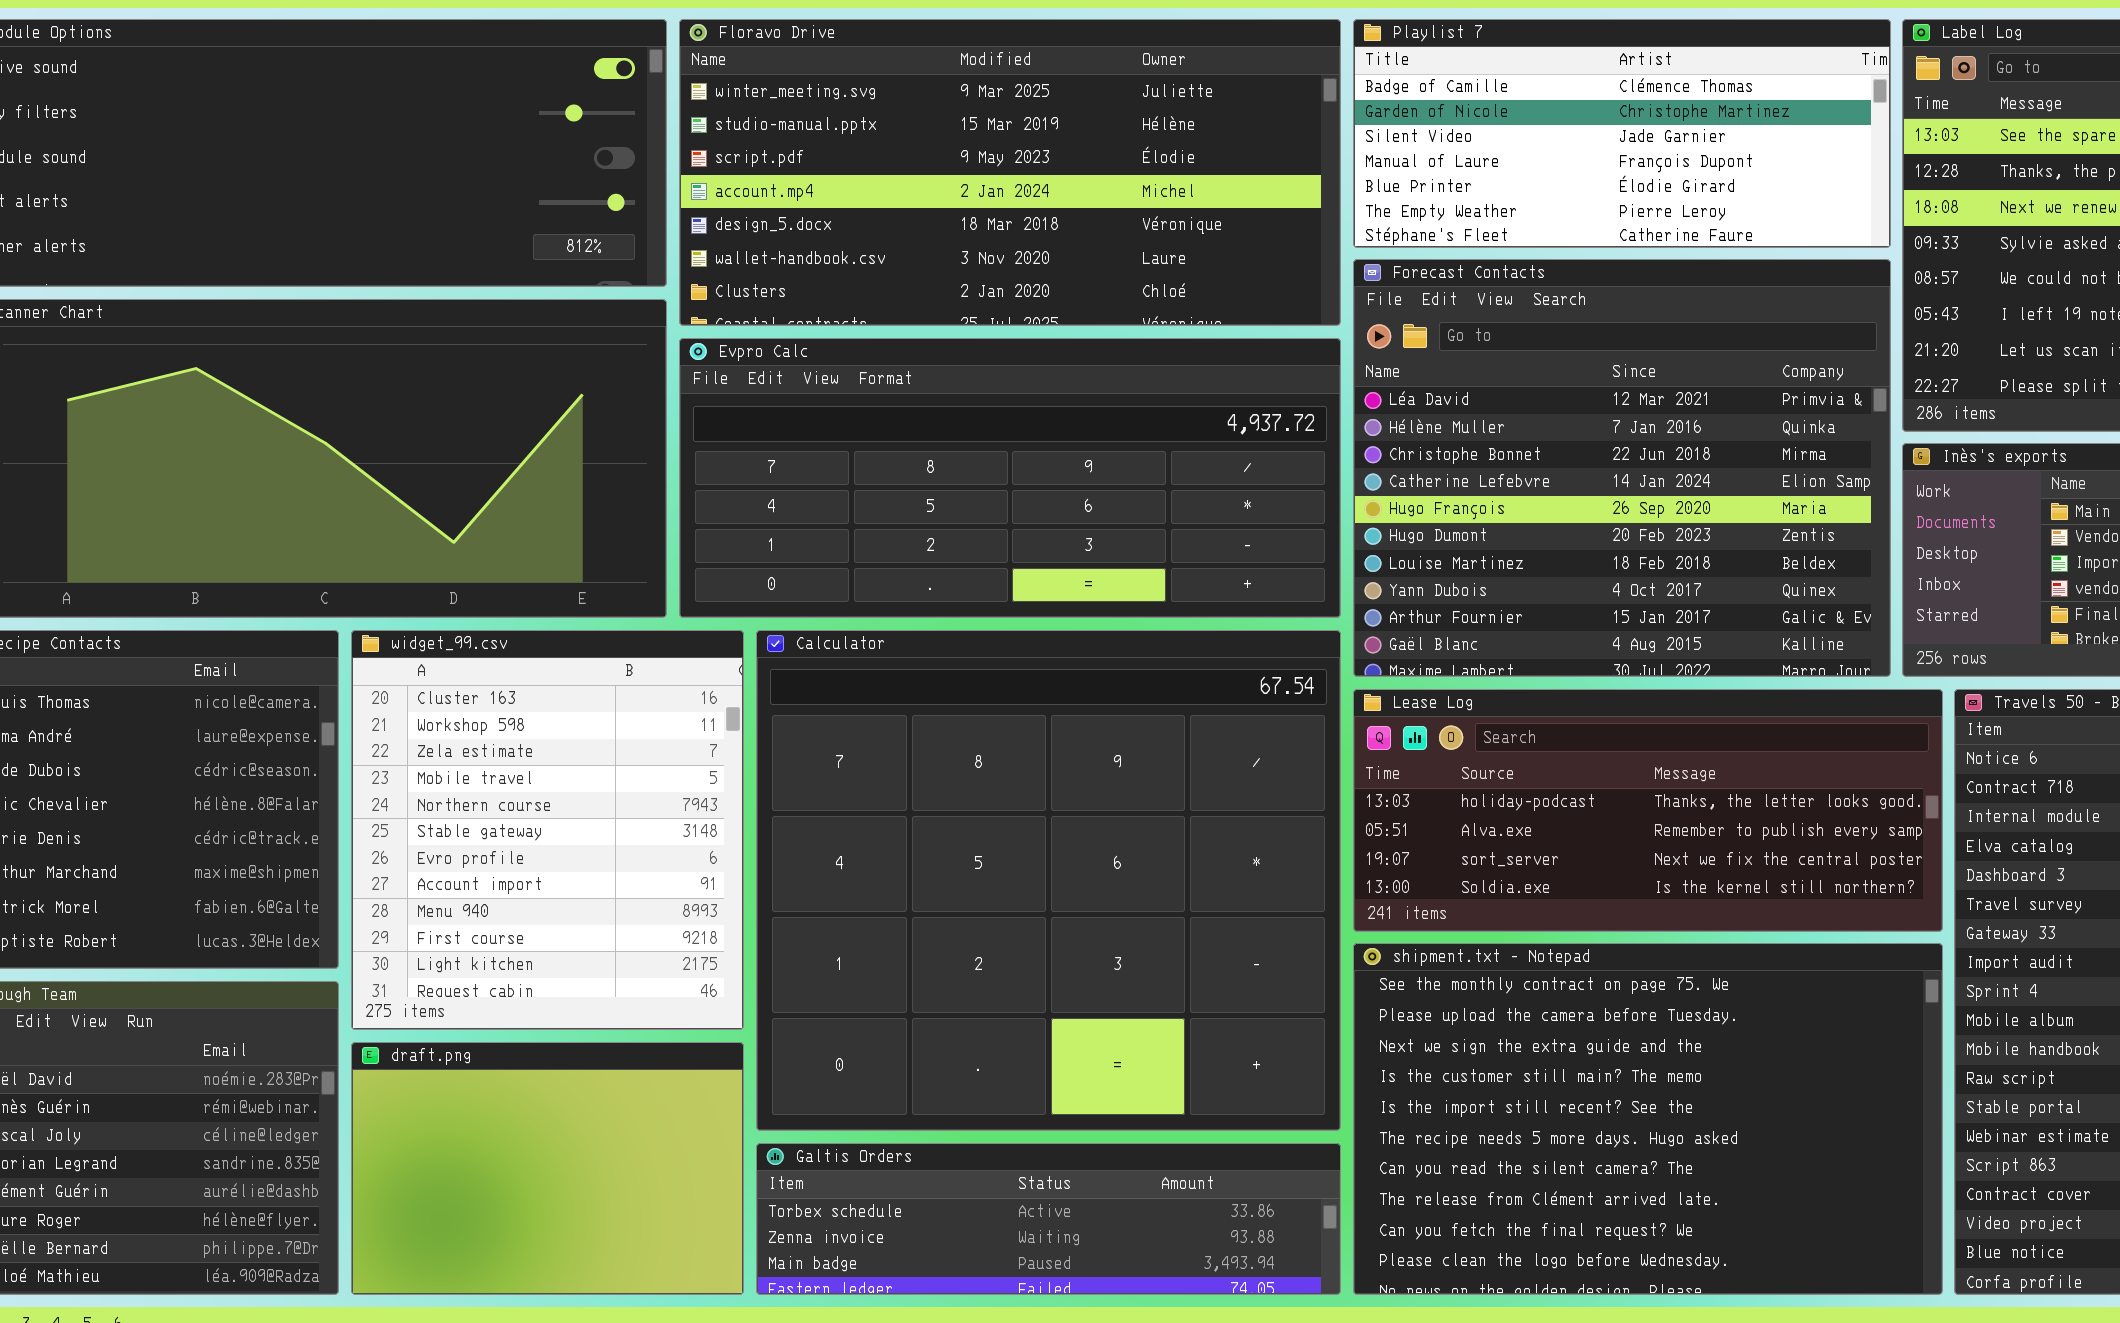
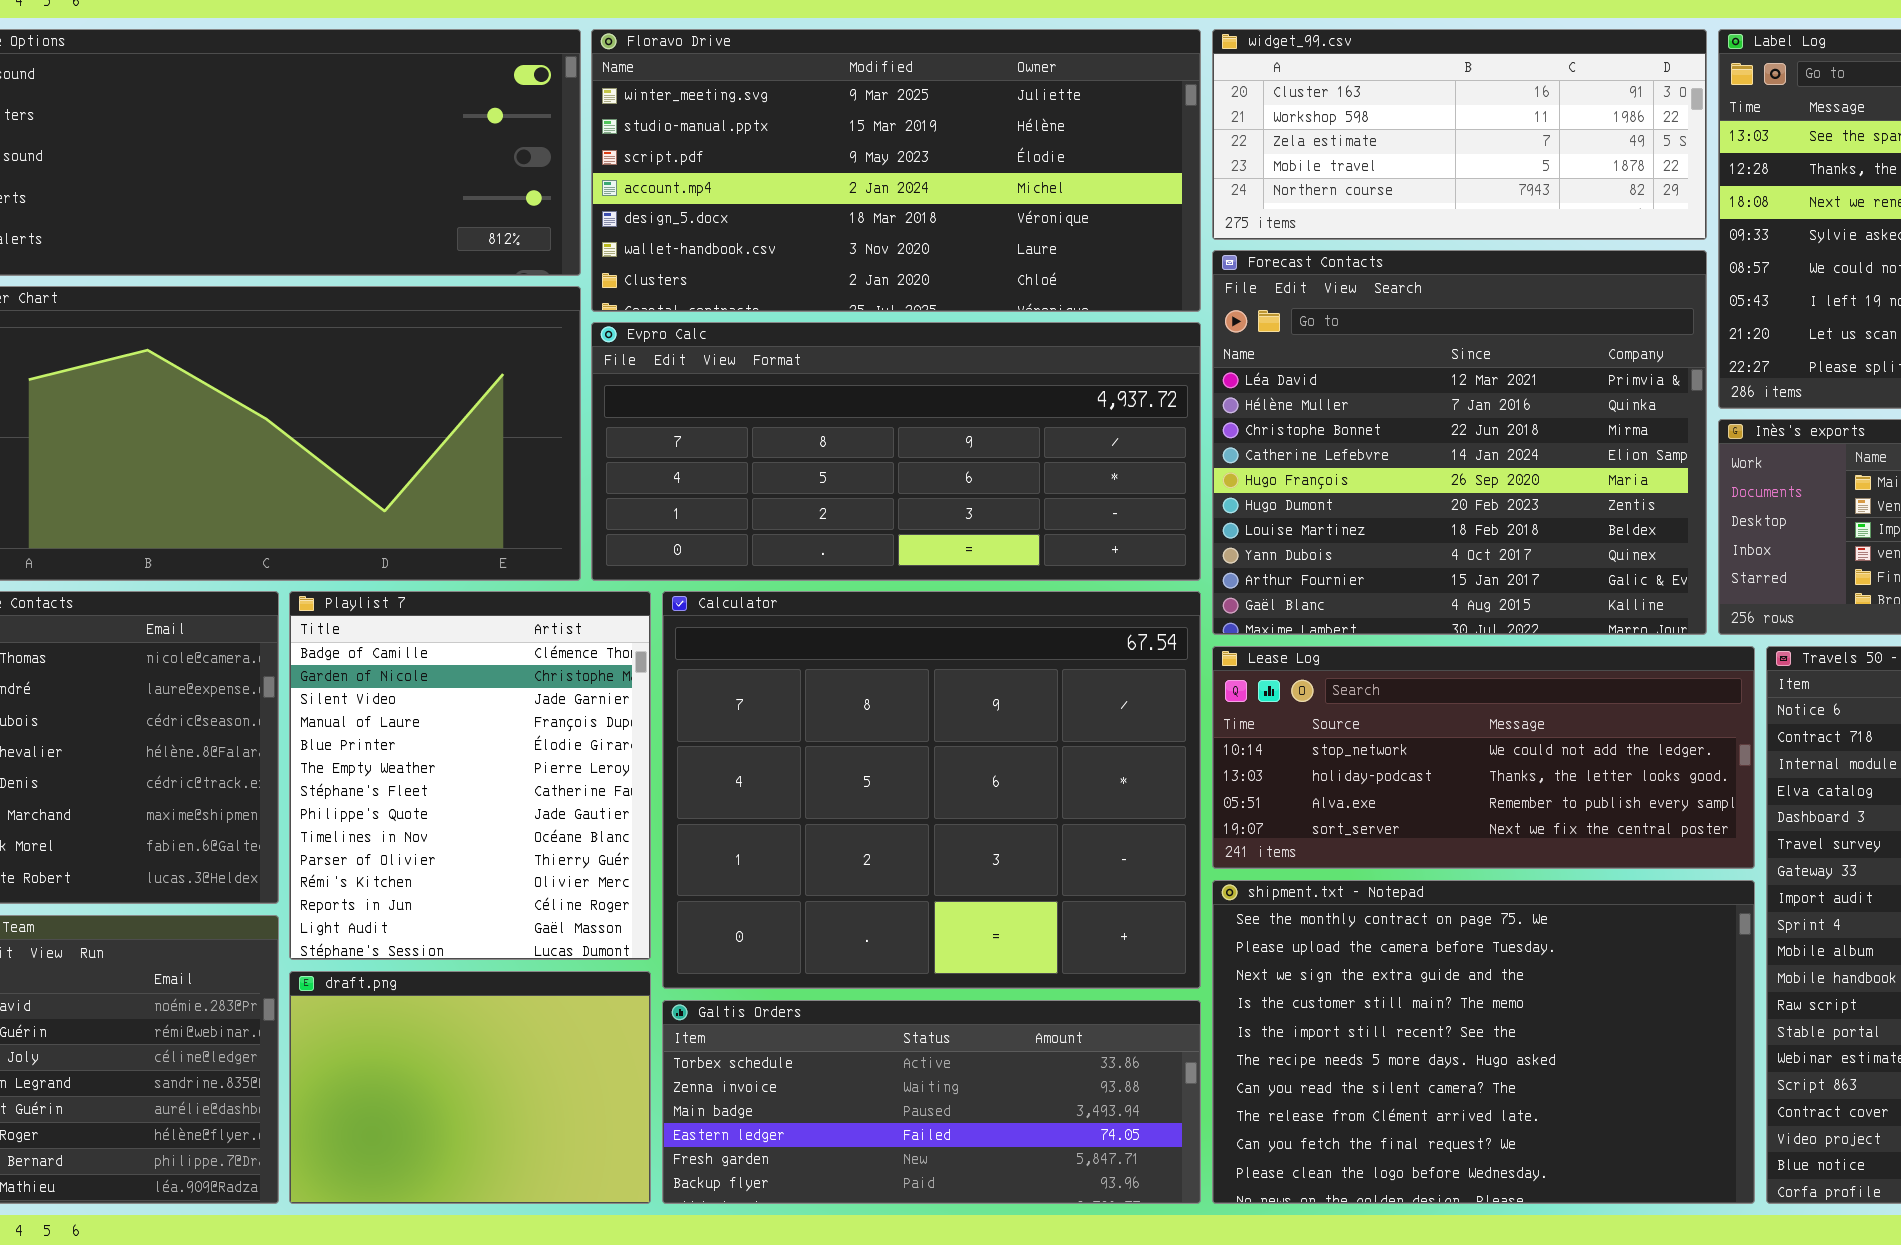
Playlist 7: [1353,19,1891,248] -> [289,591,651,960], moved, resized
widget_99.csv: [351,630,744,1030] -> [1212,29,1707,240], moved, resized
Calculator: [756,630,1341,1131] -> [662,591,1201,989], resized
Lease Log: [1353,689,1943,932] -> [1212,646,1755,869], scrolled up 1 row
Galtis Orders: [756,1143,1341,1295] -> [662,1000,1201,1204], resized

